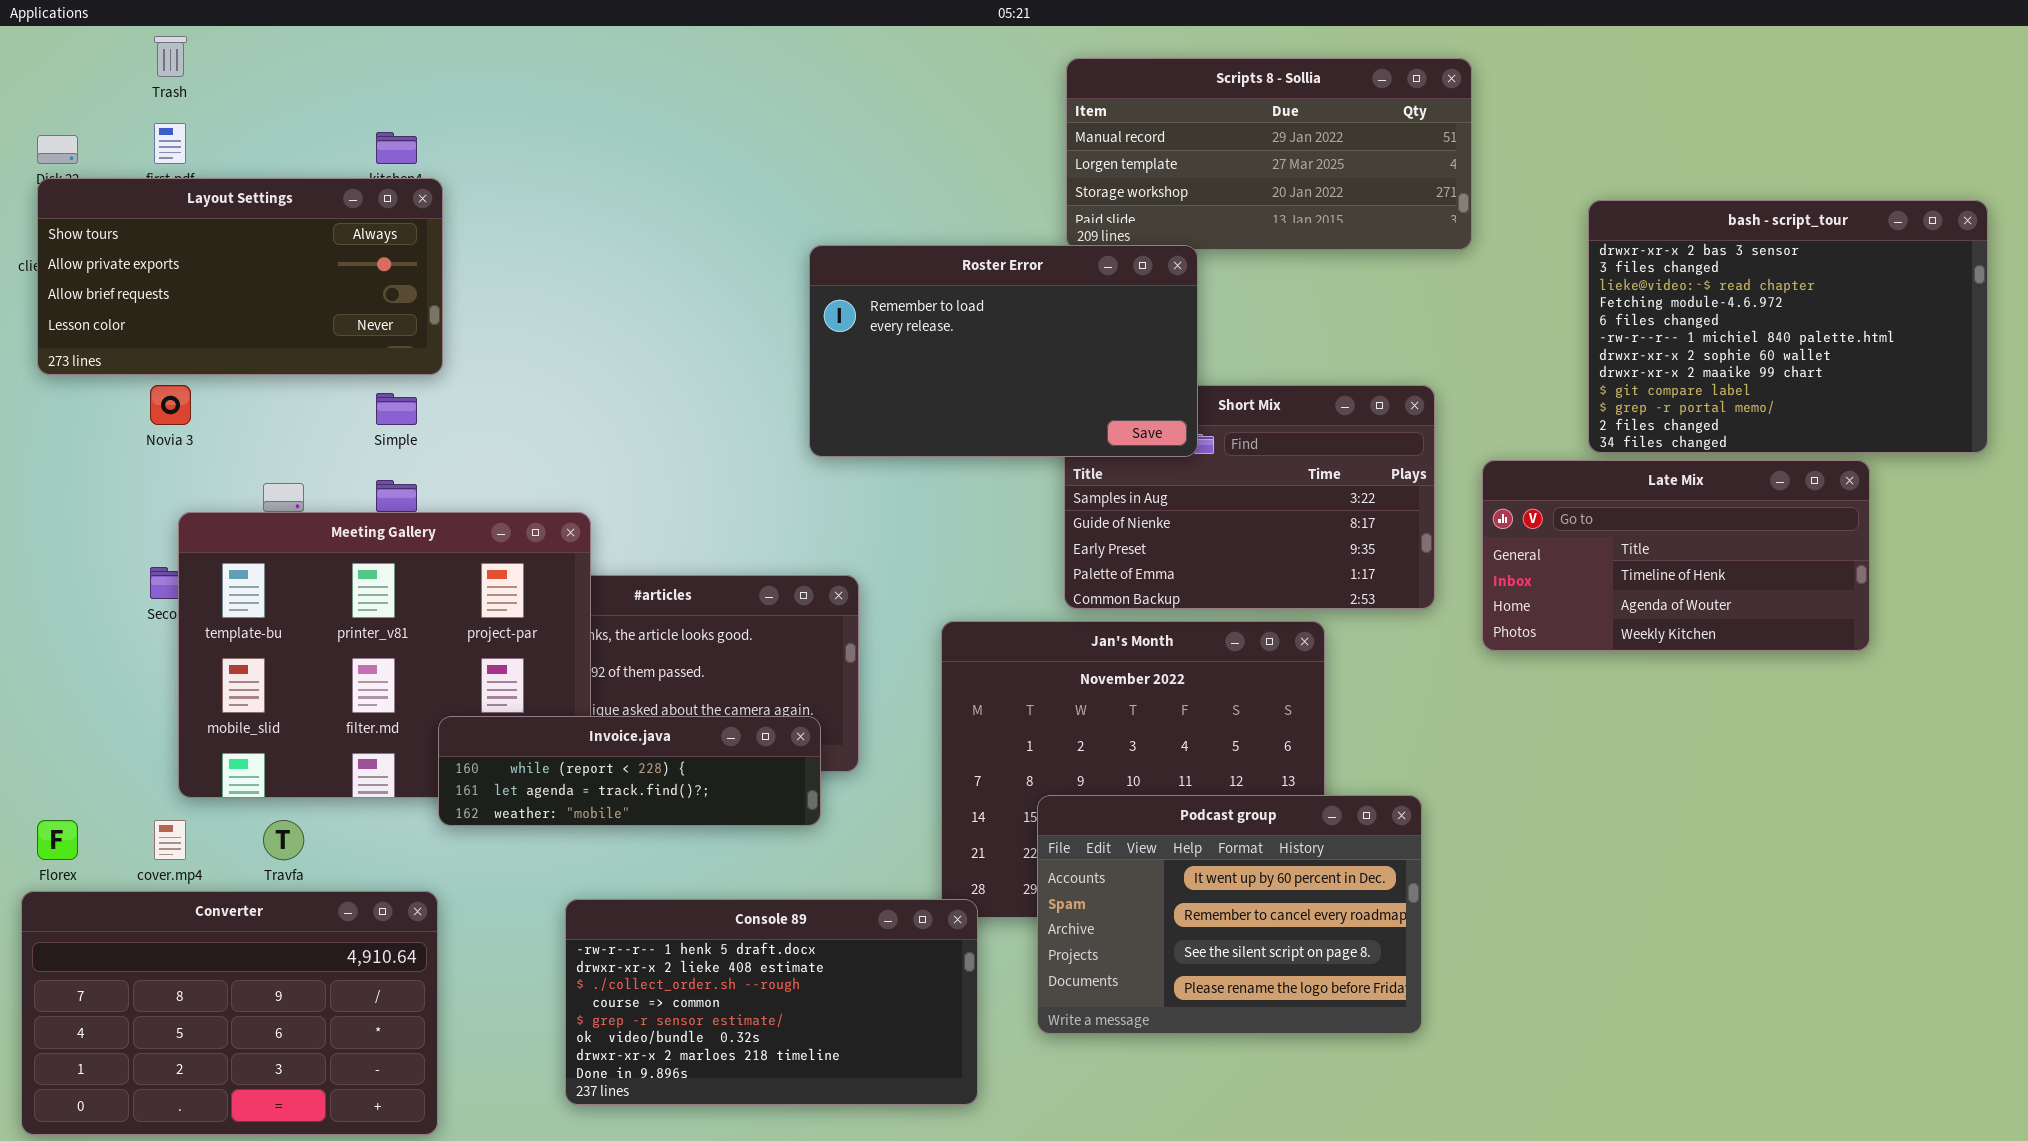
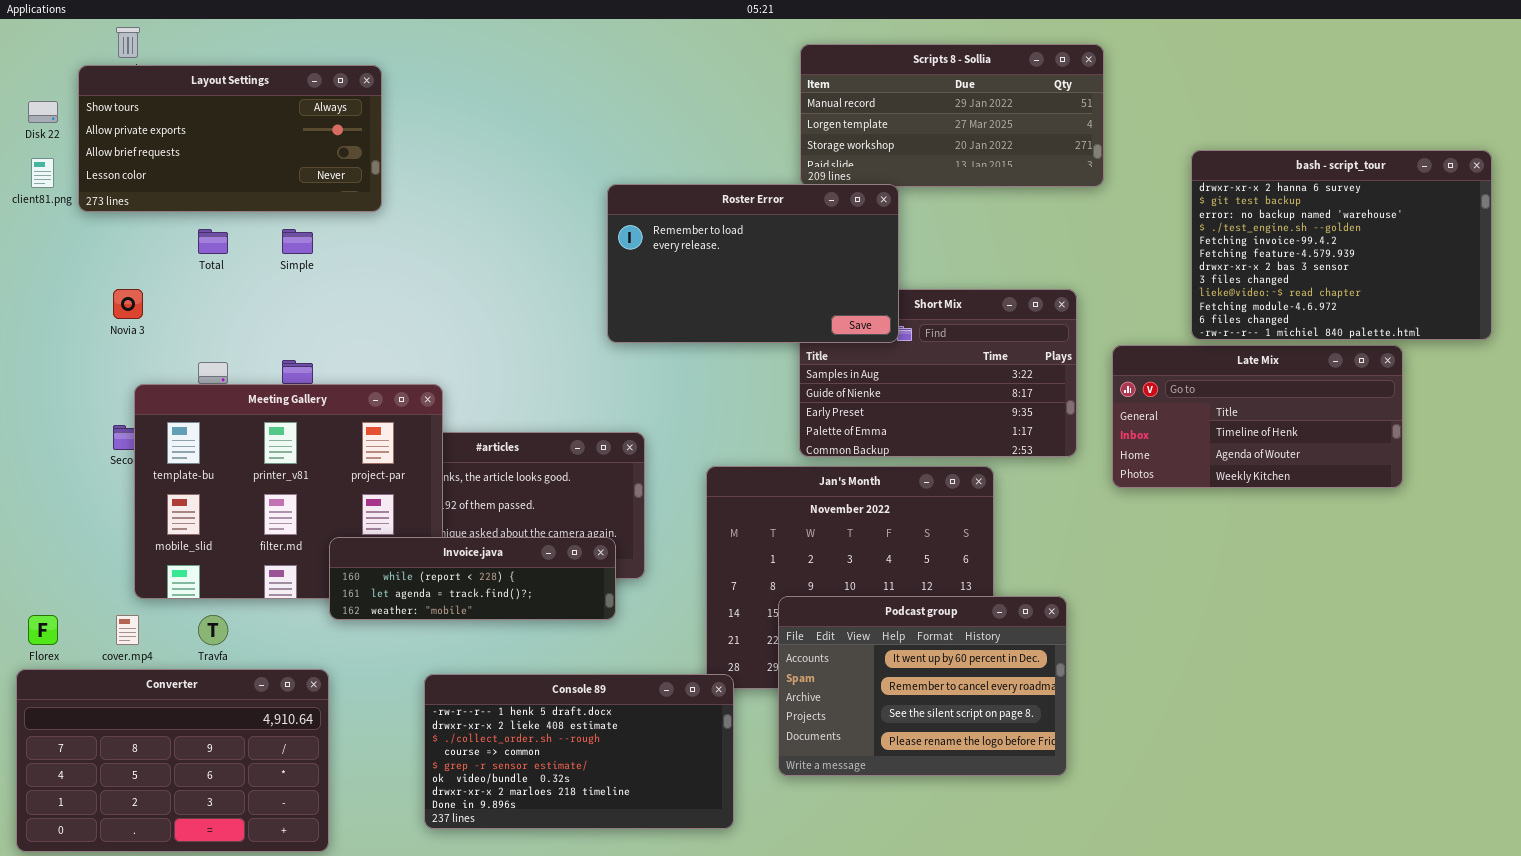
Layout Settings: [37,178,443,375] -> [78,65,382,212], moved
bash - script_tour: [1588,200,1988,453] -> [1191,150,1492,340], scrolled up 6 rows
Simple: [376,393,417,425] -> [282,229,313,254], moved

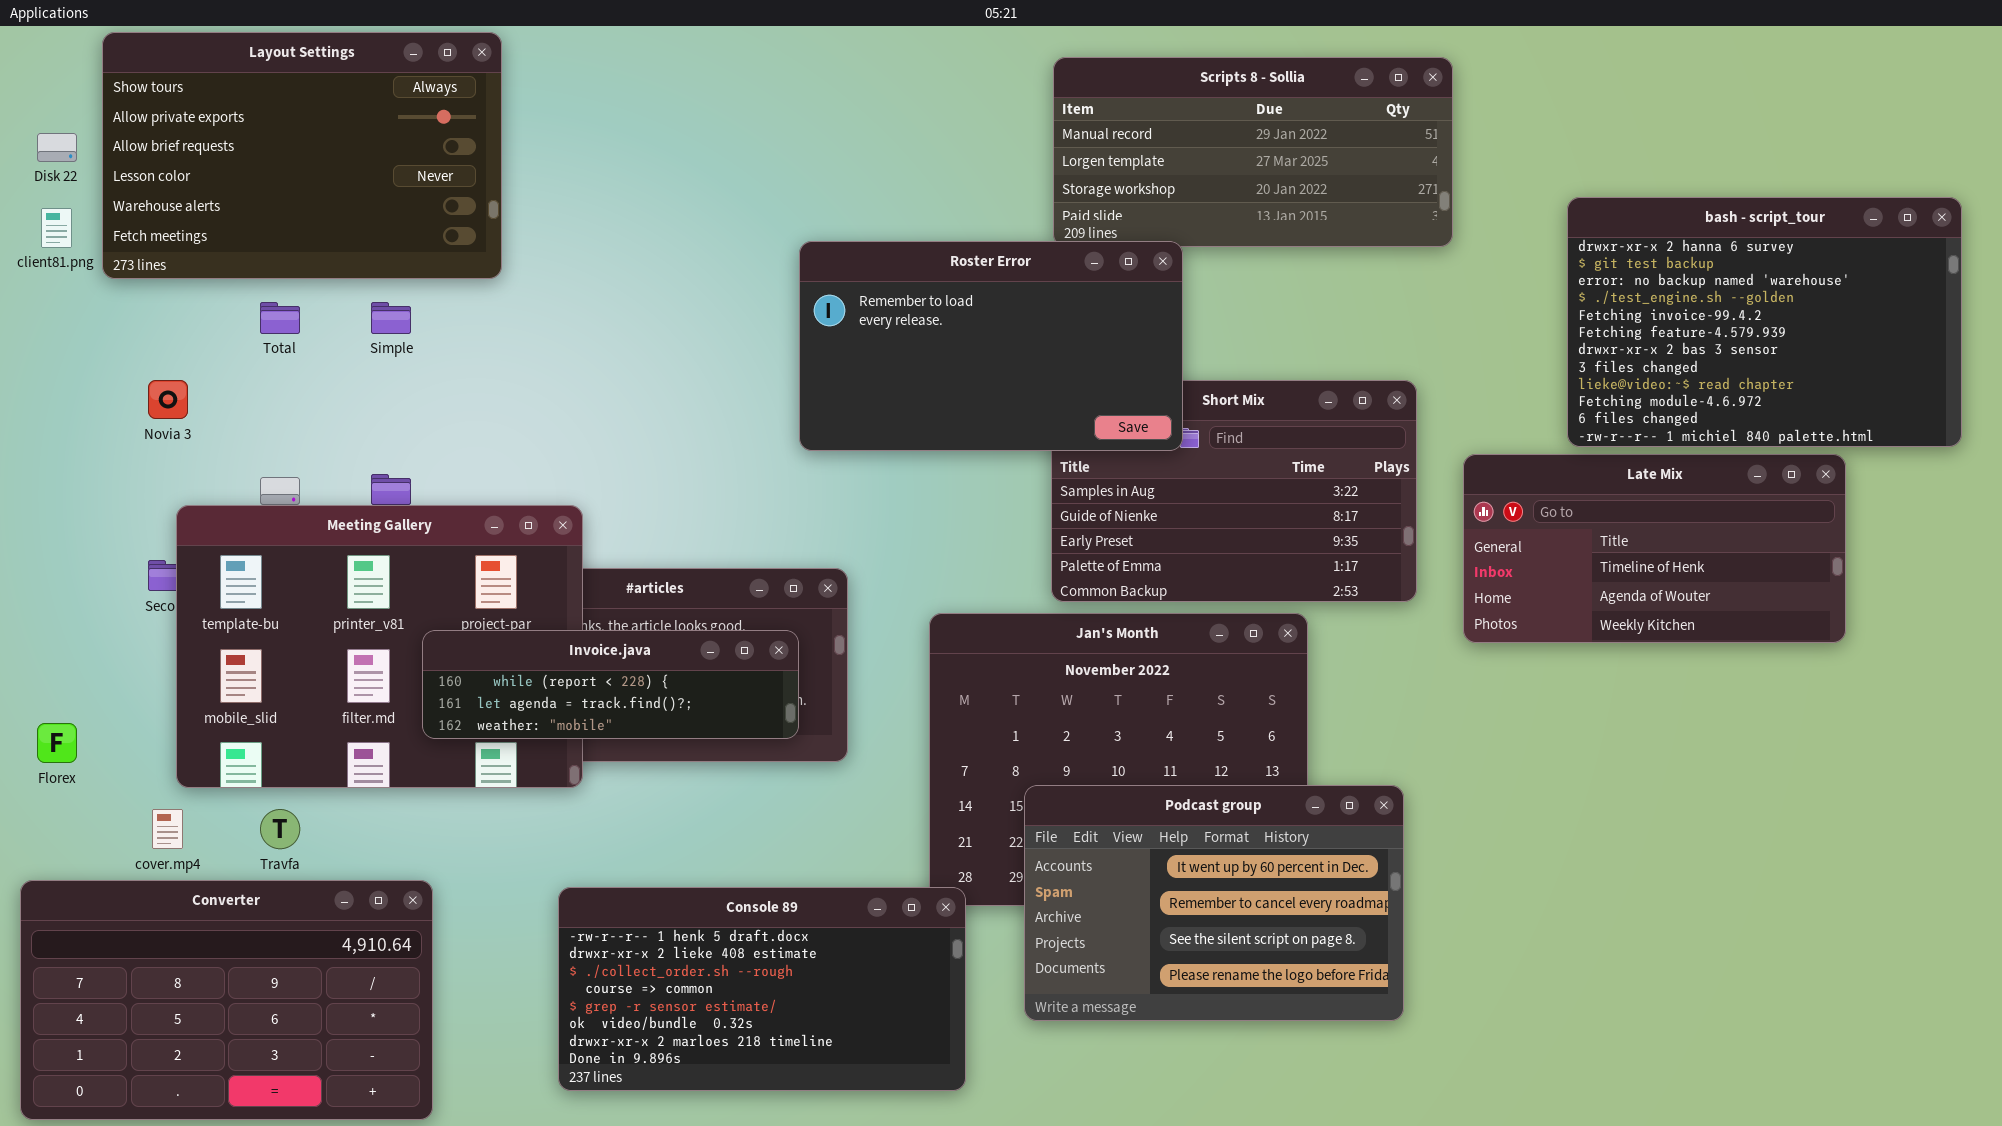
Layout Settings: [78,65,382,212] -> [102,32,502,279], resized
Invoice.java: [329,537,616,620] -> [422,630,799,739], moved
Florex: [28,615,58,645] -> [37,723,77,763], moved

